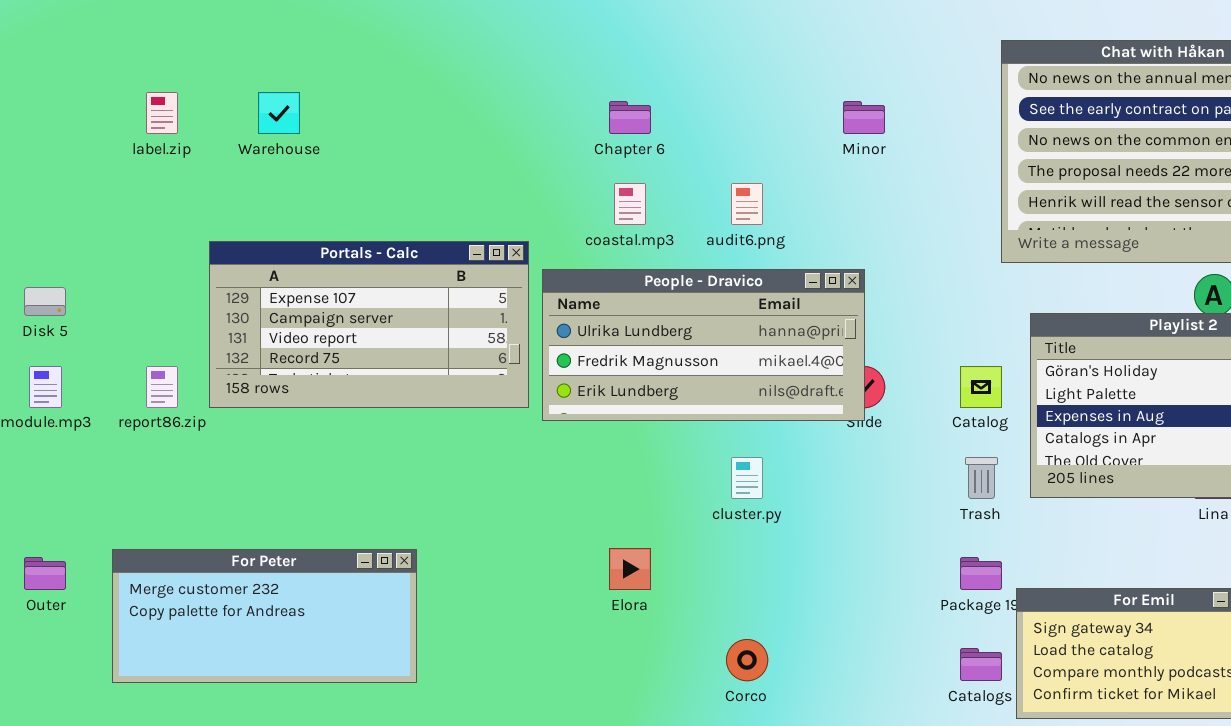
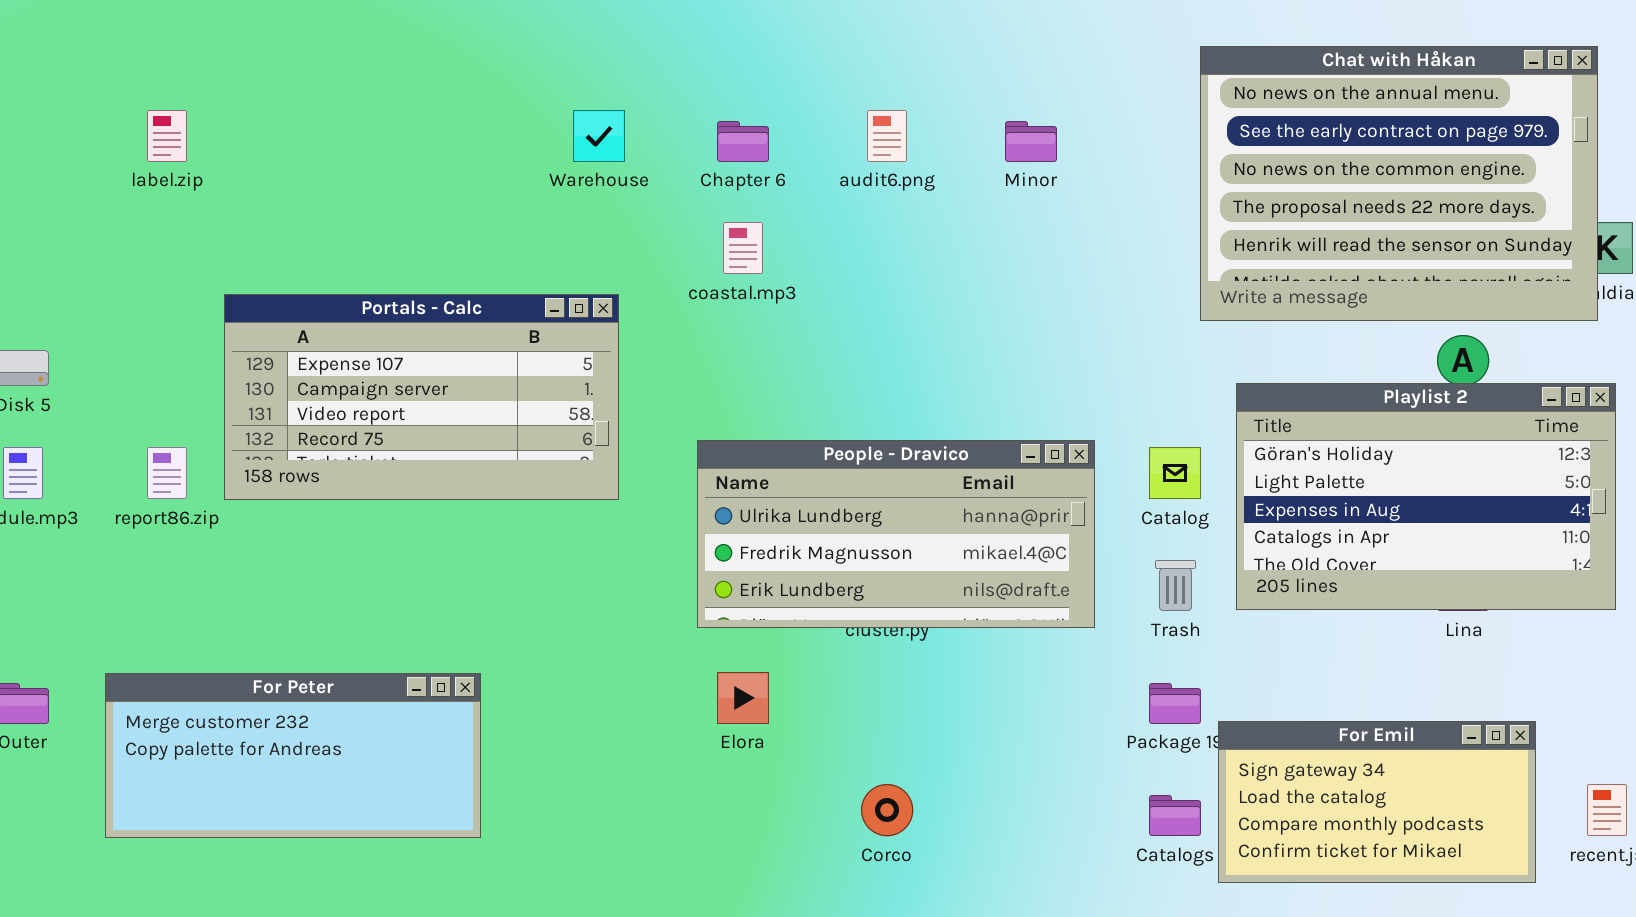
Warehouse: [258,92,300,134] -> [573,110,625,162], moved
audit6.png: [731,183,763,225] -> [867,110,907,162], moved
People - Dravico: [542,269,865,421] -> [697,440,1095,628], moved

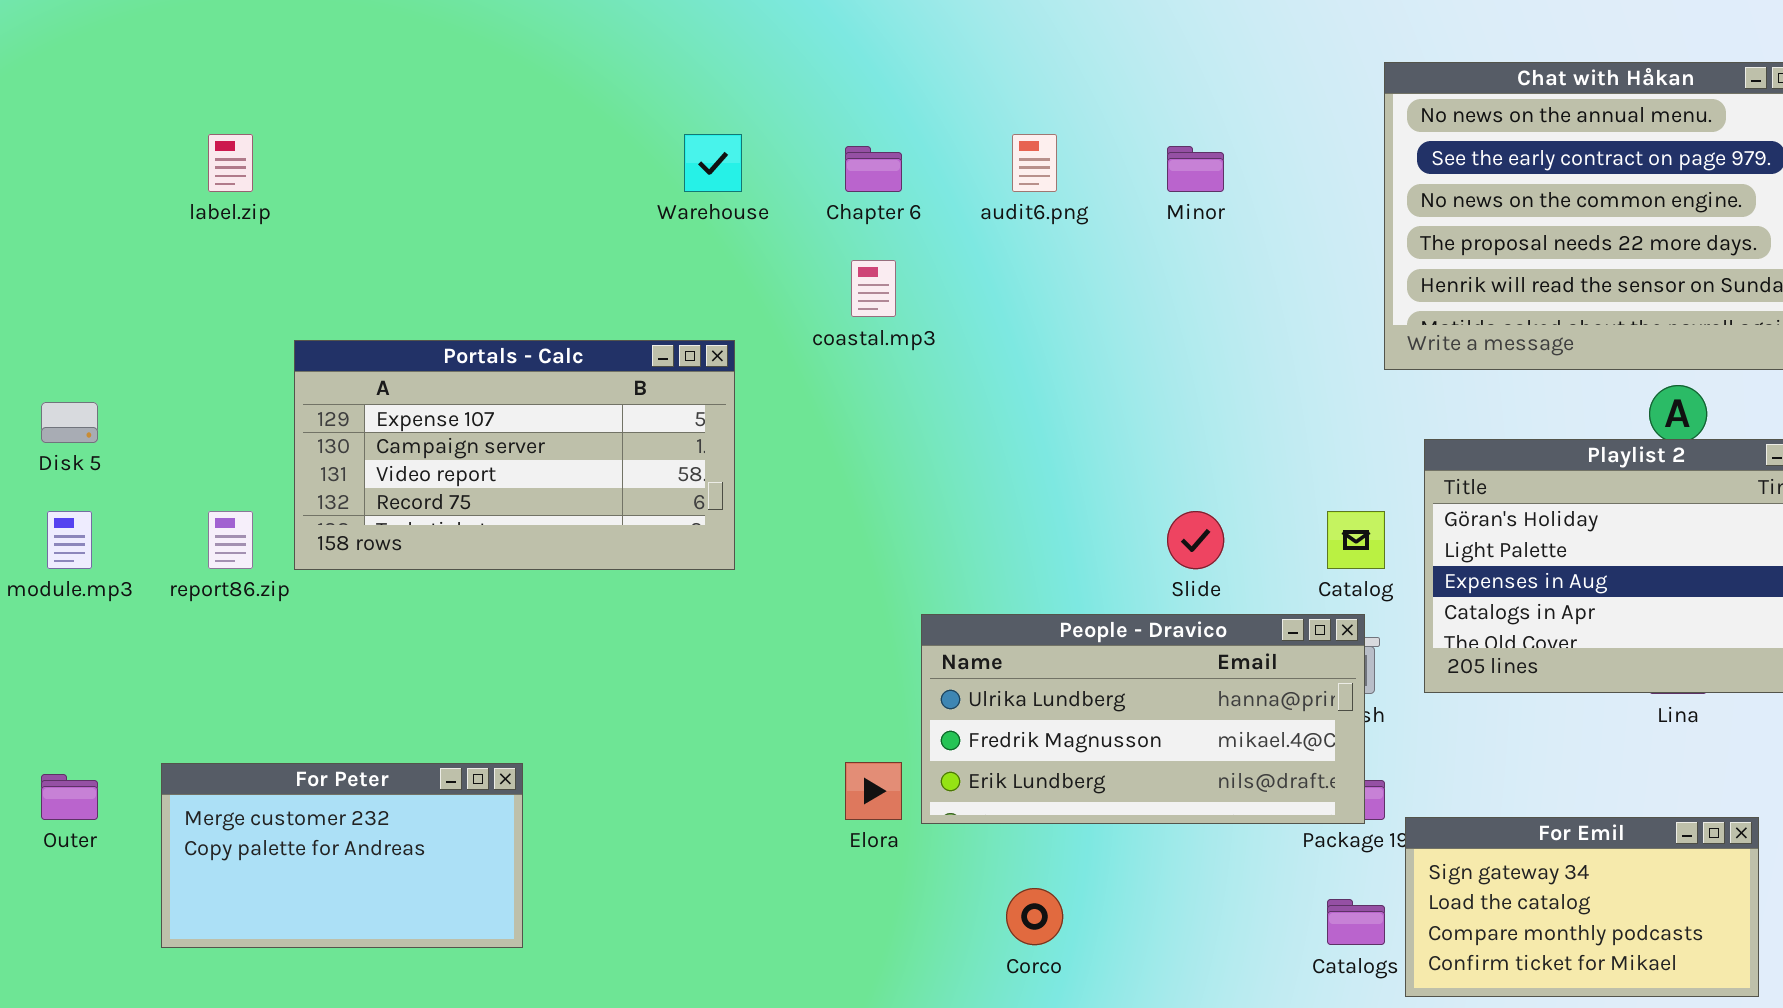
People - Dravico: [697,440,1095,628] -> [921,614,1365,824], moved
For Peter: [105,673,481,838] -> [161,763,523,948], resized

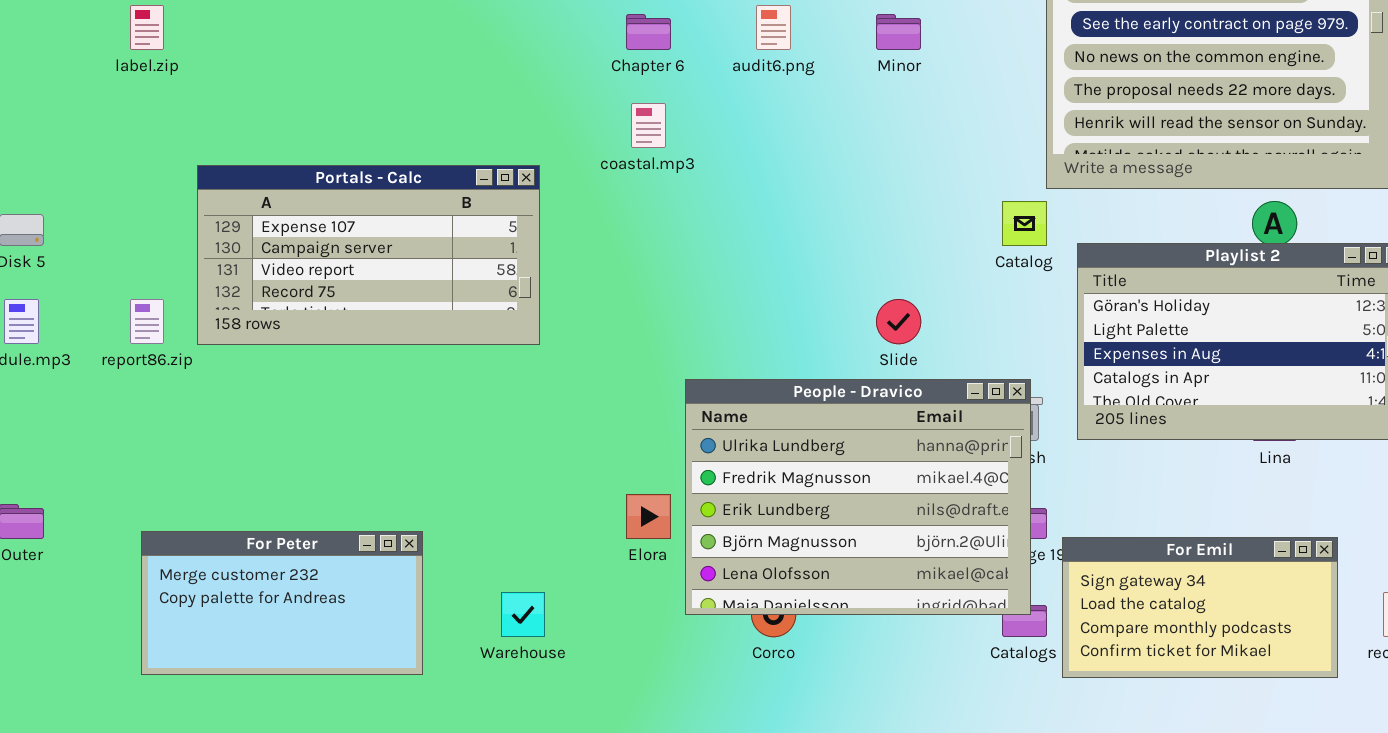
Warehouse: [684,134,742,192] -> [501,592,545,637], moved
Catalog: [1327,511,1385,569] -> [1002,201,1047,246], moved
People - Dravico: [921,614,1365,824] -> [685,379,1031,615], resized
For Peter: [161,763,523,948] -> [141,531,423,675], moved

